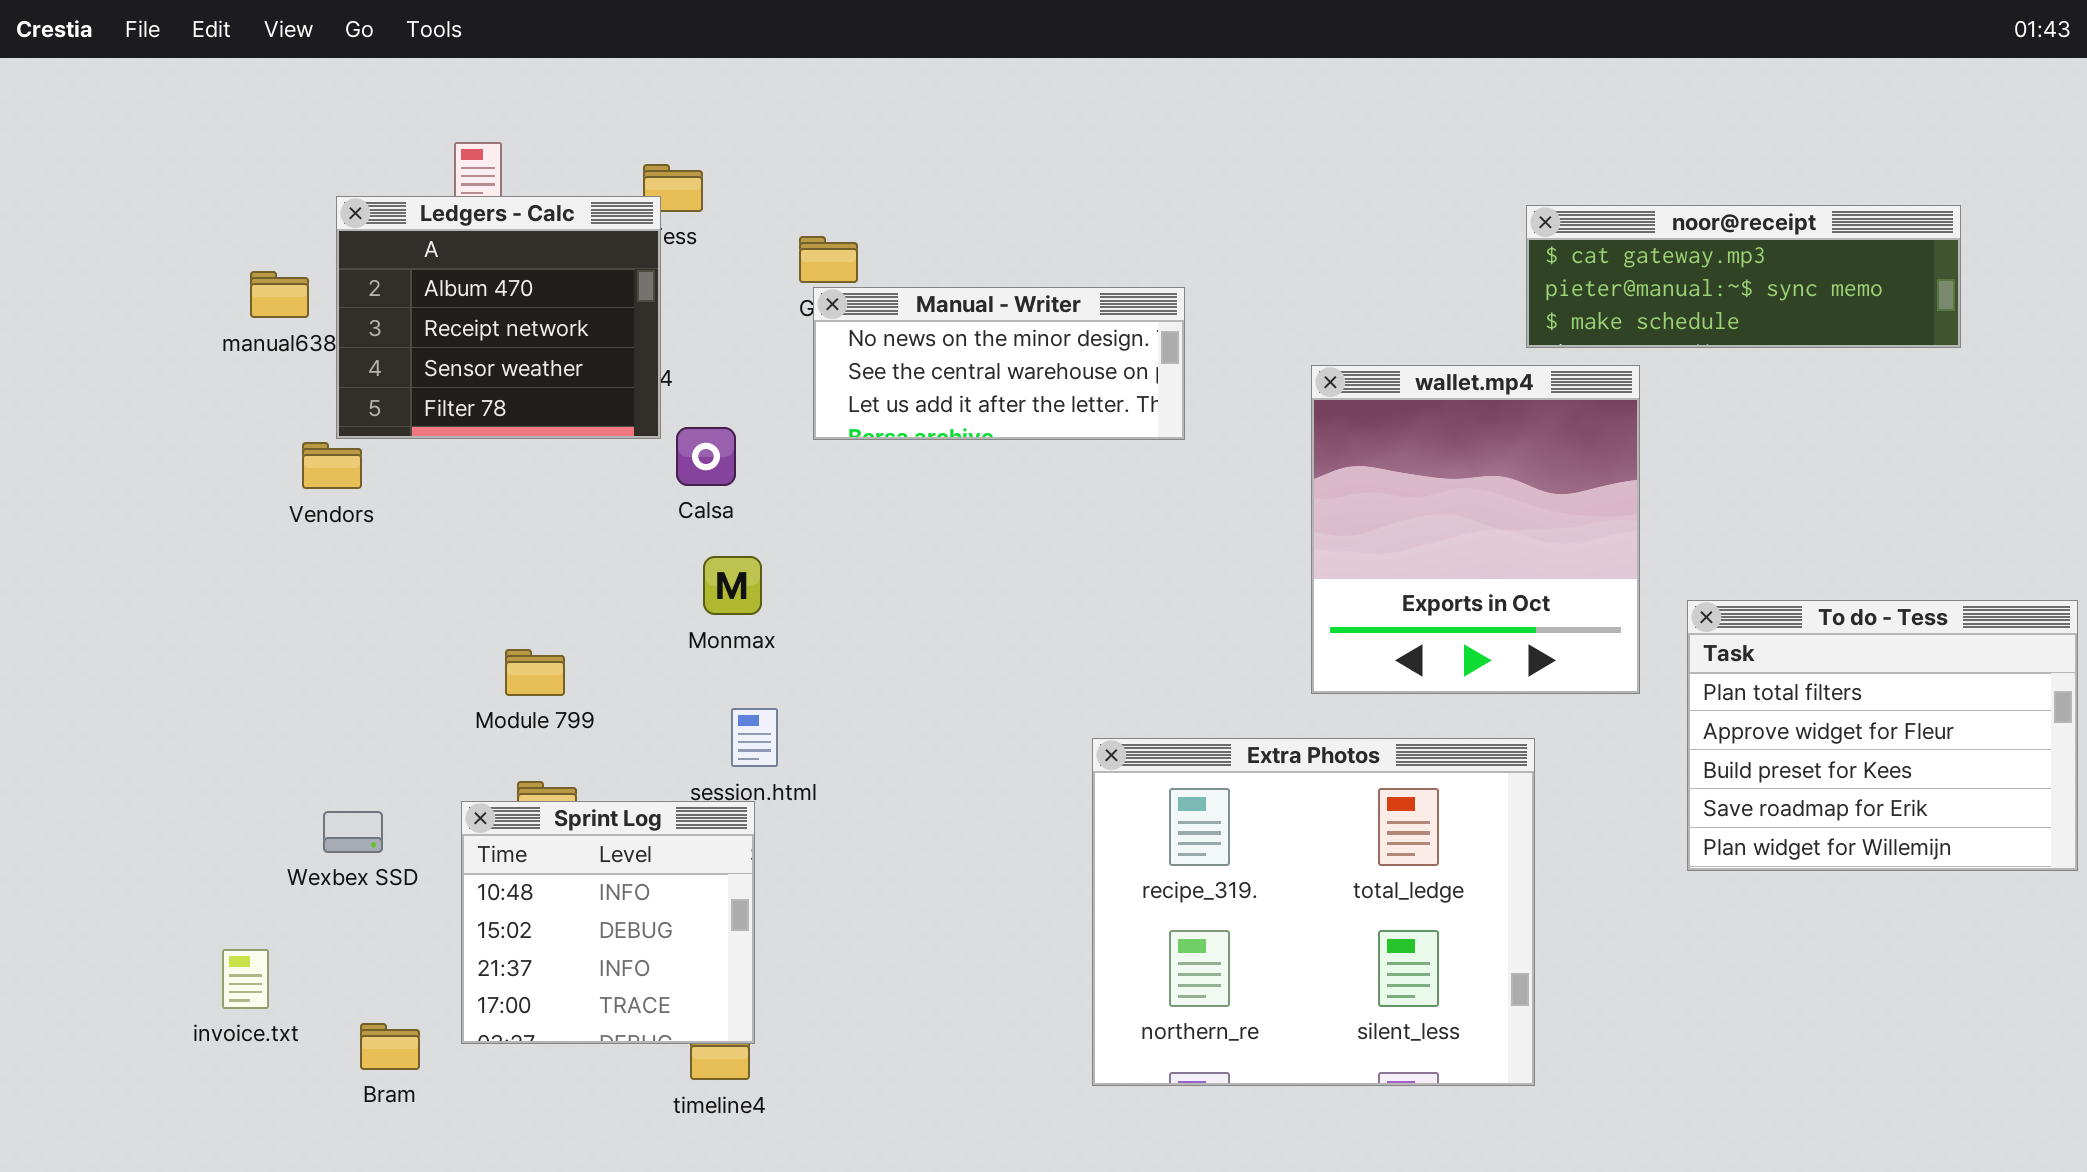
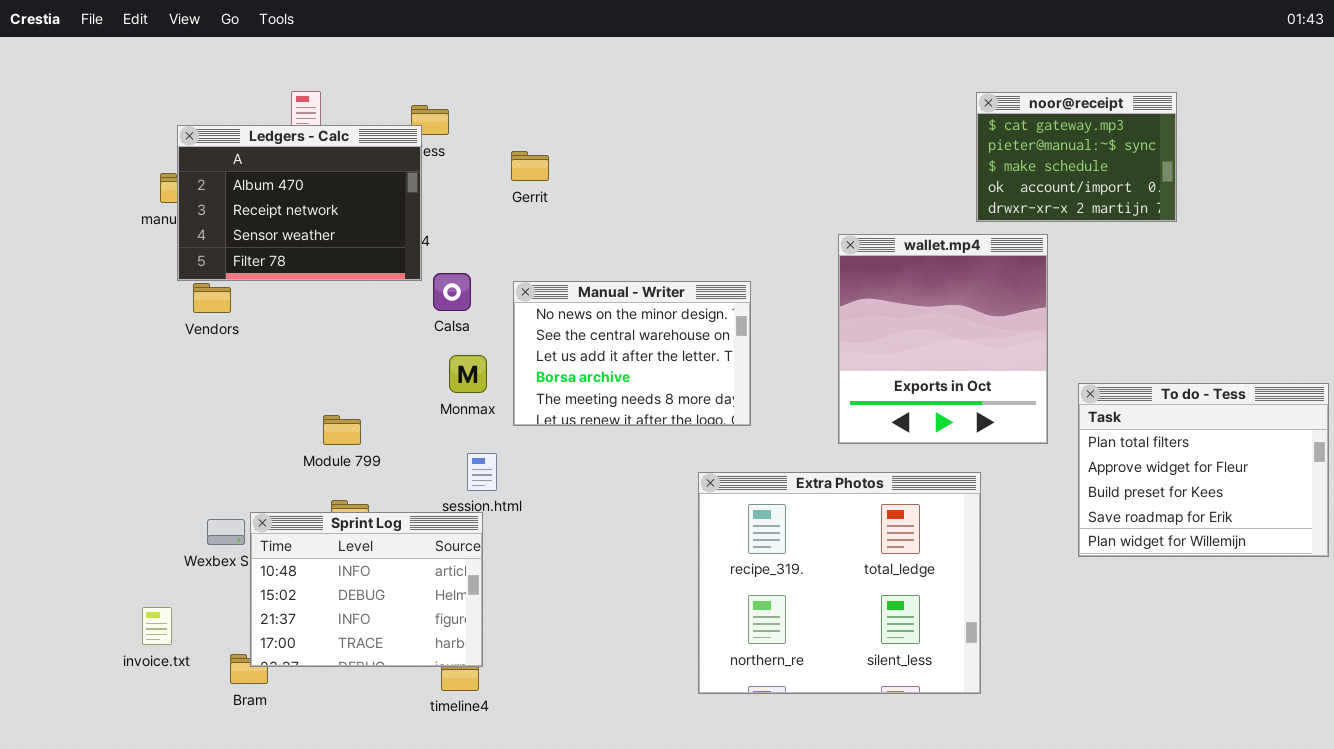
Ledgers - Calc: [336,196,661,439] -> [177,125,422,281], resized
noor@receipt: [1526,205,1961,348] -> [976,92,1177,222], resized
Manual - Writer: [813,287,1185,440] -> [513,281,751,426], moved, resized
Sprint Log: [461,801,755,1044] -> [250,512,483,667], resized

